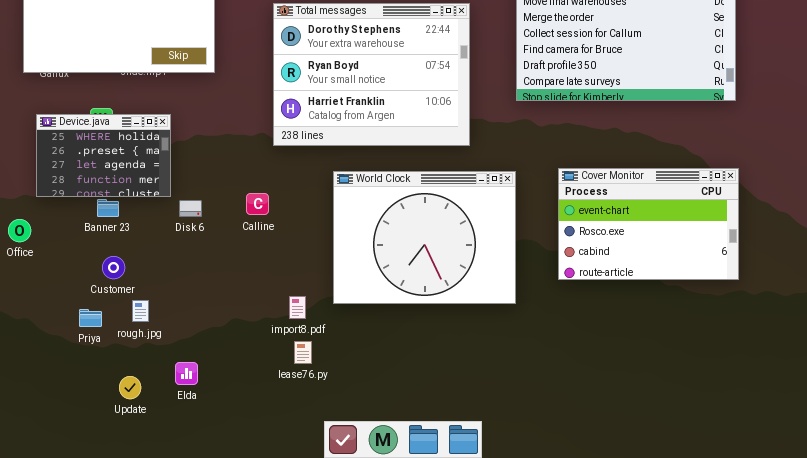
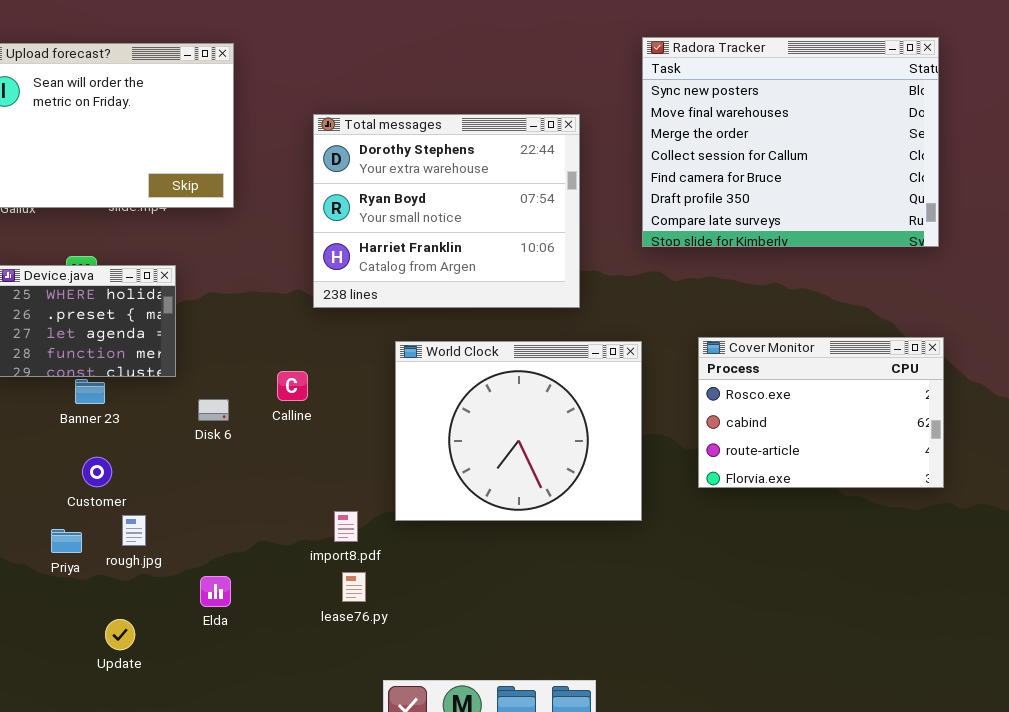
Cover Monitor: [558,168,739,280] -> [698,337,944,488], scrolled down 1 row
Disk 6: [179,200,202,217] -> [198,399,229,421], moved
Elda: [175,362,198,385] -> [200,576,231,607], moved

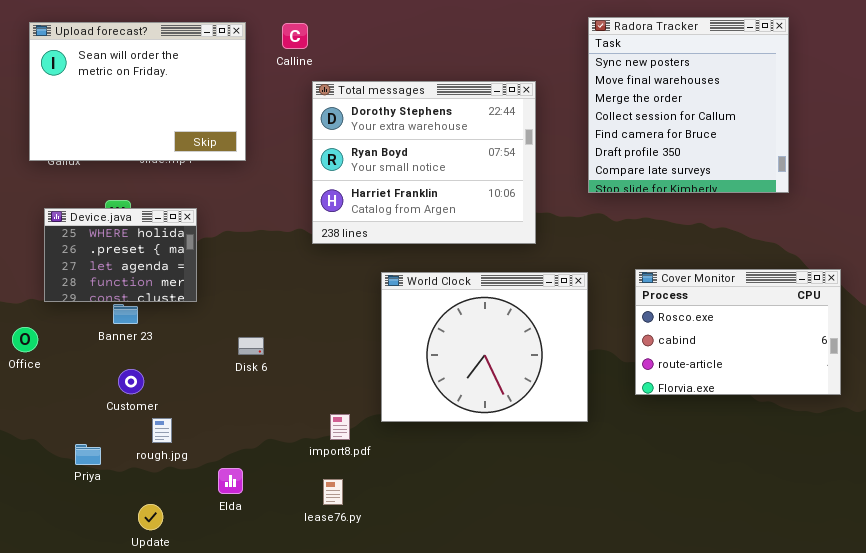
Radora Tracker: [642,37,939,247] -> [588,17,789,193], resized
Calline: [277,371,308,401] -> [282,23,308,49], moved
Disk 6: [198,399,229,421] -> [238,337,264,355], moved
Priya: [51,529,82,553] -> [75,444,101,465], moved
lease76.py: [342,572,366,602] -> [323,479,343,505], moved

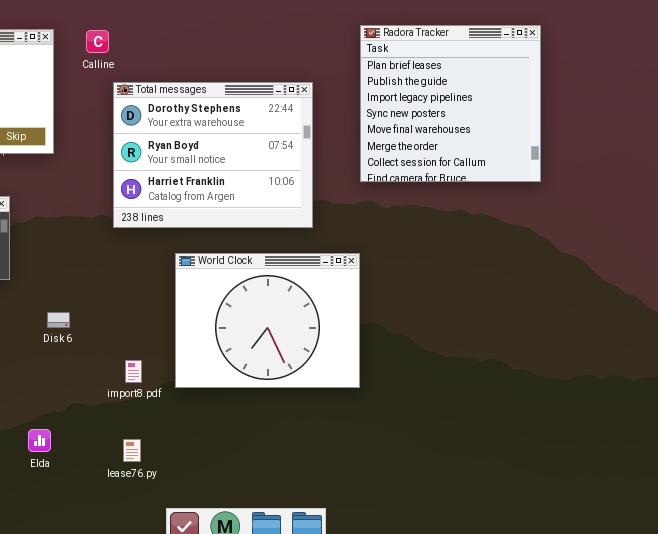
Radora Tracker: [588,17,789,193] -> [360,25,541,182], scrolled up 3 rows
Cover Monitor: [635,269,841,395] -> none, closed
import8.pdf: [330,414,350,440] -> [125,360,142,383], moved

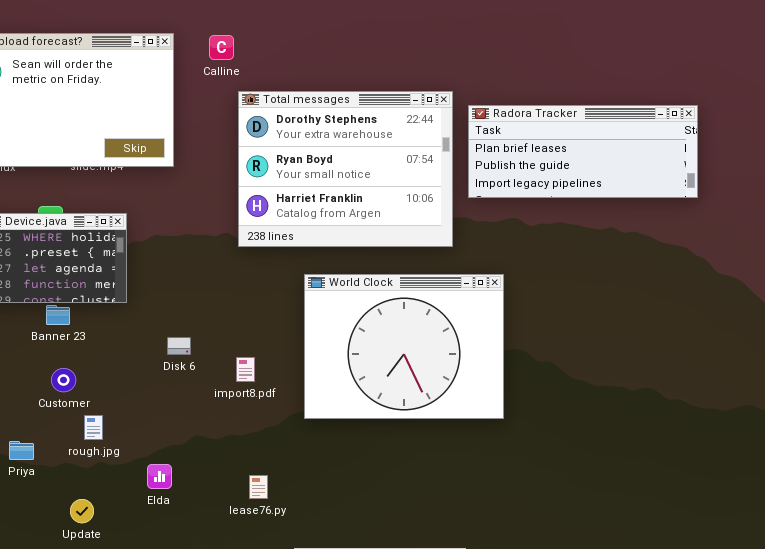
Radora Tracker: [360,25,541,182] -> [468,105,698,198], resized
import8.pdf: [125,360,142,383] -> [236,357,255,382], moved

